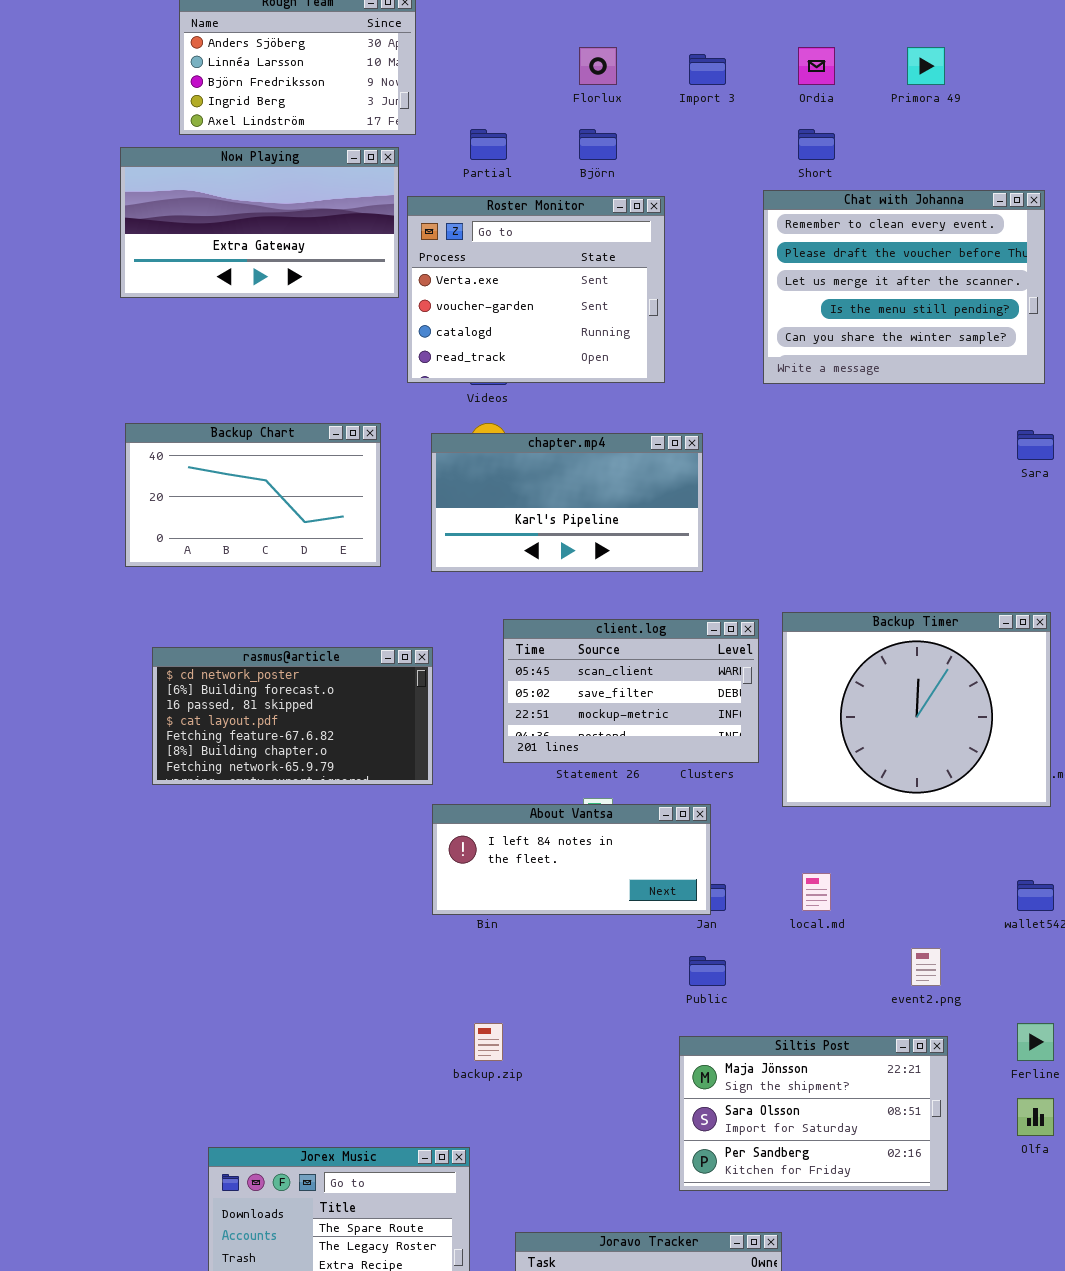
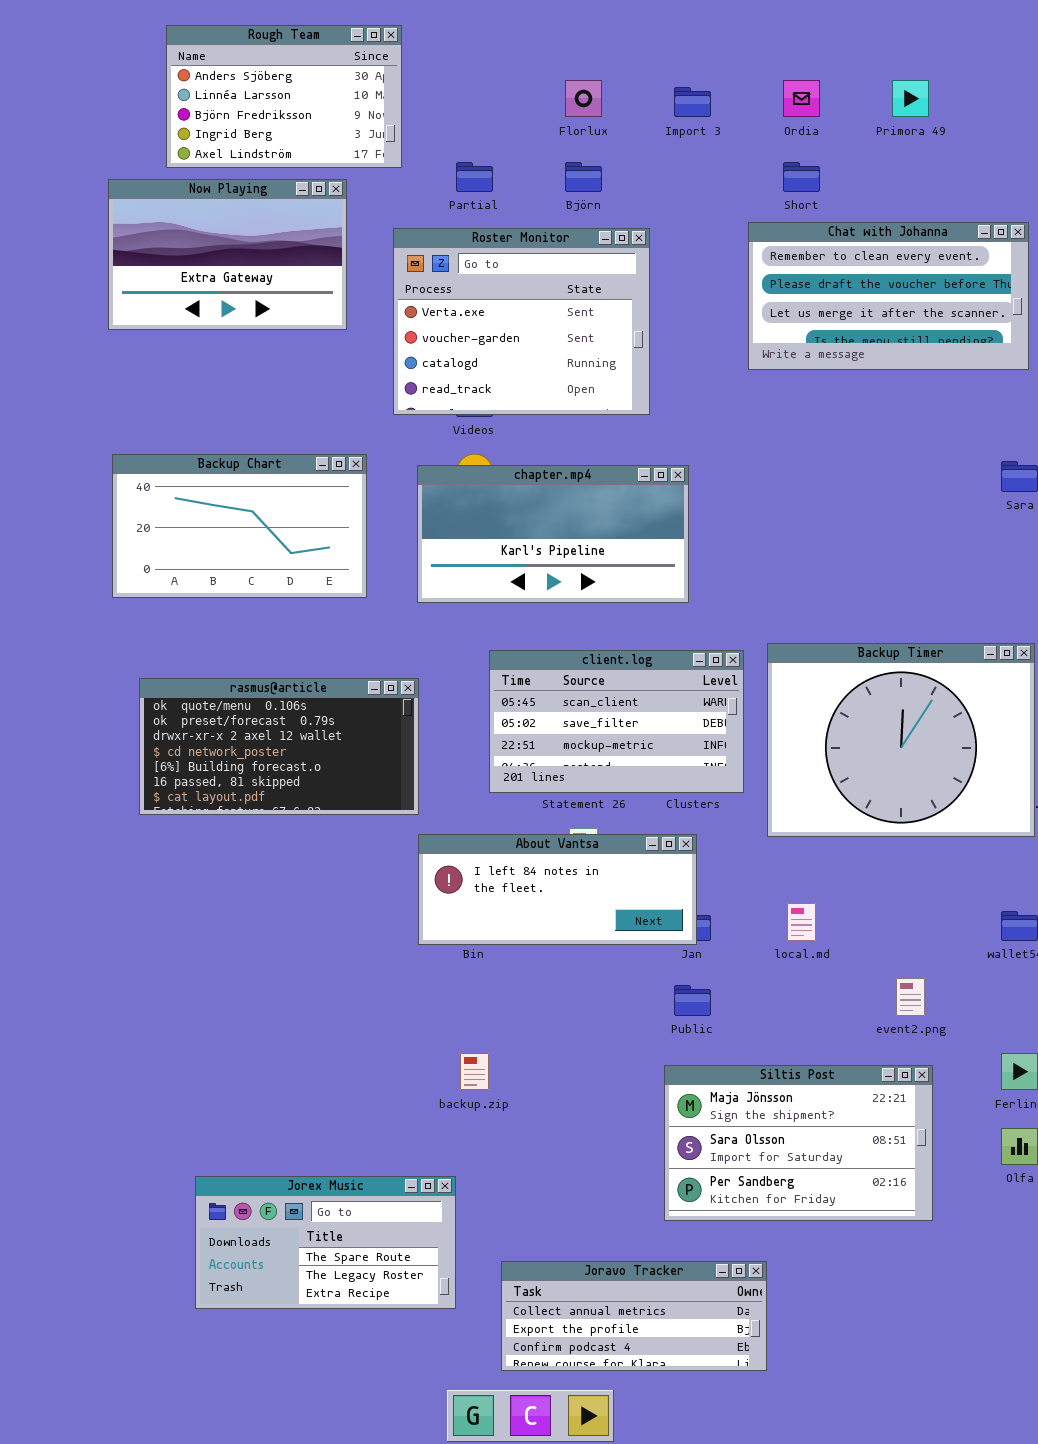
Now Playing: [120,147,399,298] -> [108,179,347,330], resized
Chat with Johanna: [763,190,1045,384] -> [748,222,1029,370], resized
rasmus@article: [152,647,433,785] -> [139,678,419,815], scrolled up 3 rows

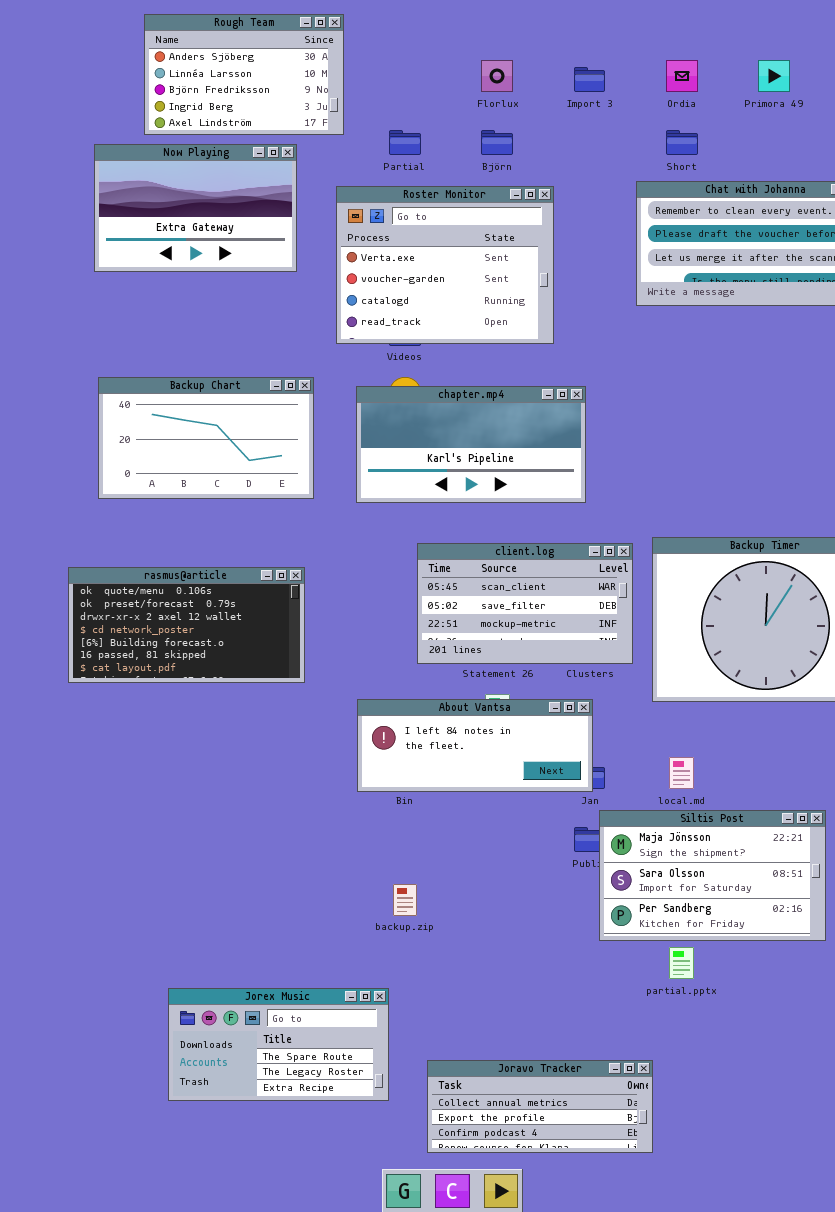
rasmus@article: [139,678,419,815] -> [68,567,305,683], moved
Siltis Post: [664,1065,933,1221] -> [599,810,826,941], moved

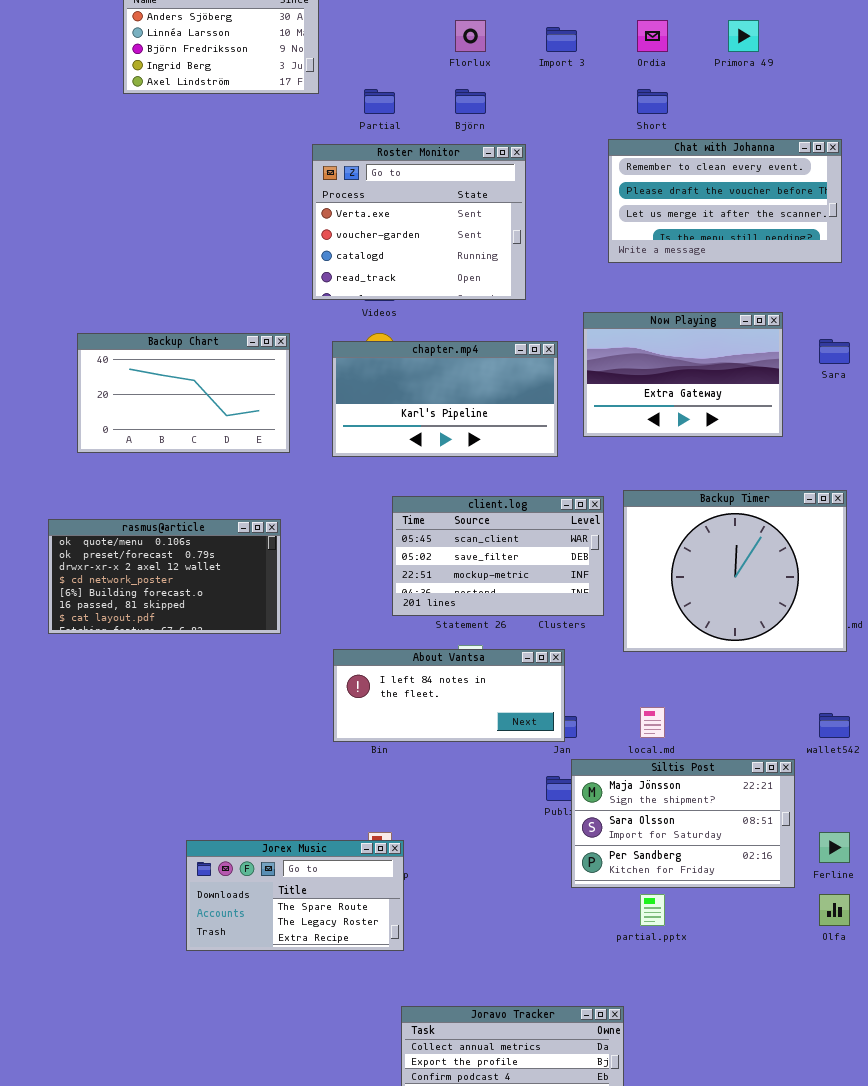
Now Playing: [94,144,297,272] -> [583,312,783,437], moved
Jorex Music: [168,988,389,1101] -> [186,840,404,951], moved

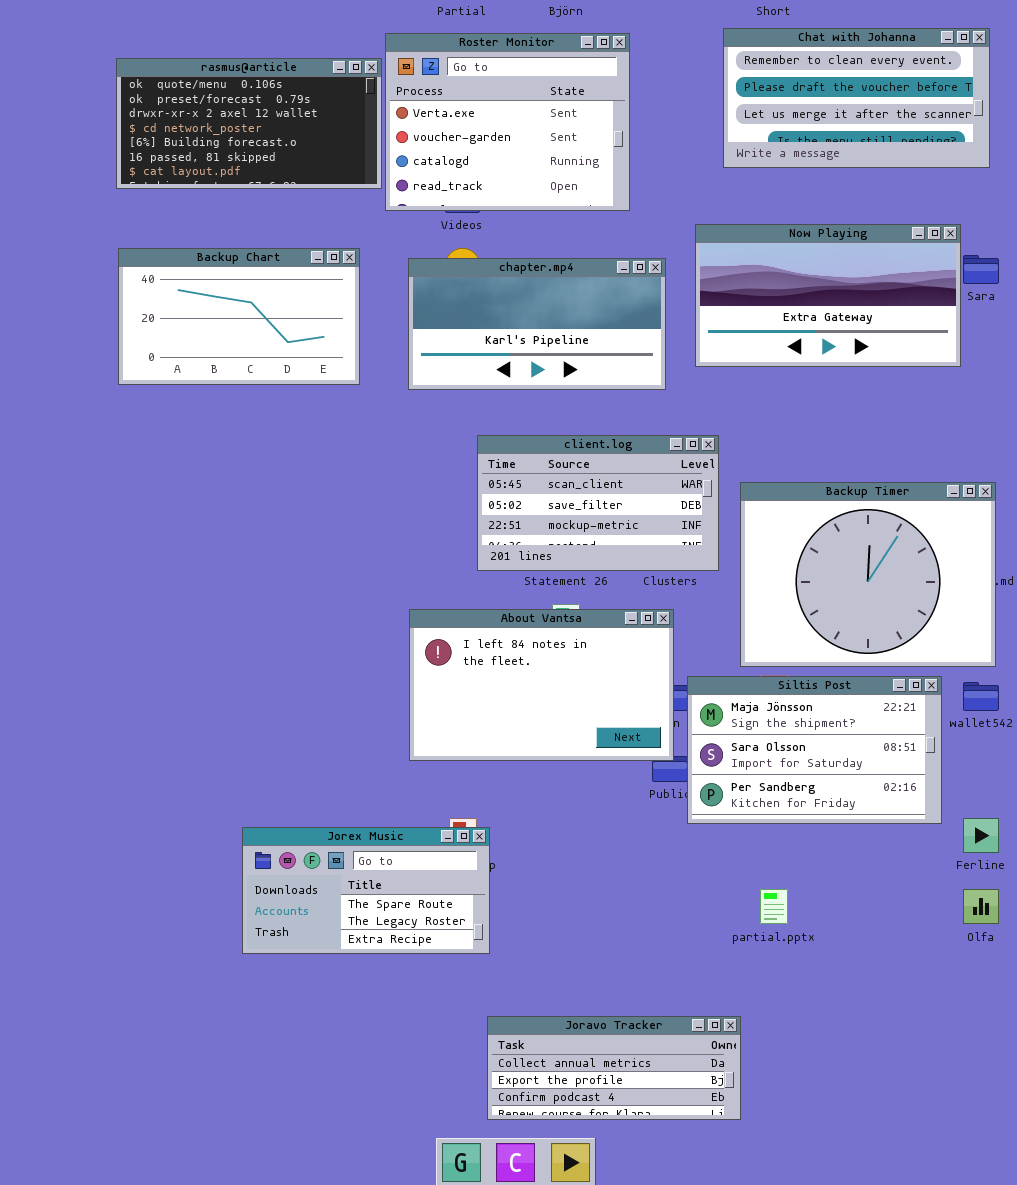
Now Playing: [583,312,783,437] -> [695,224,961,367], resized
Backup Timer: [623,490,847,652] -> [740,482,996,667], moved
rasmus@article: [48,519,281,634] -> [116,58,382,189], moved
About Vantsa: [333,649,565,742] -> [409,609,674,761], resized
Siltis Post: [571,759,795,888] -> [687,676,942,824], moved

